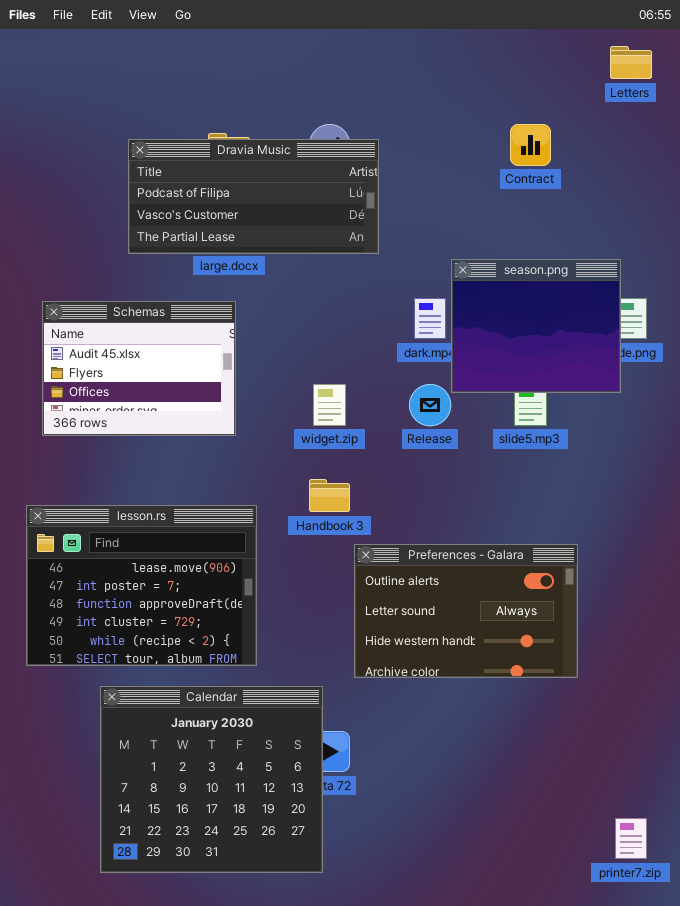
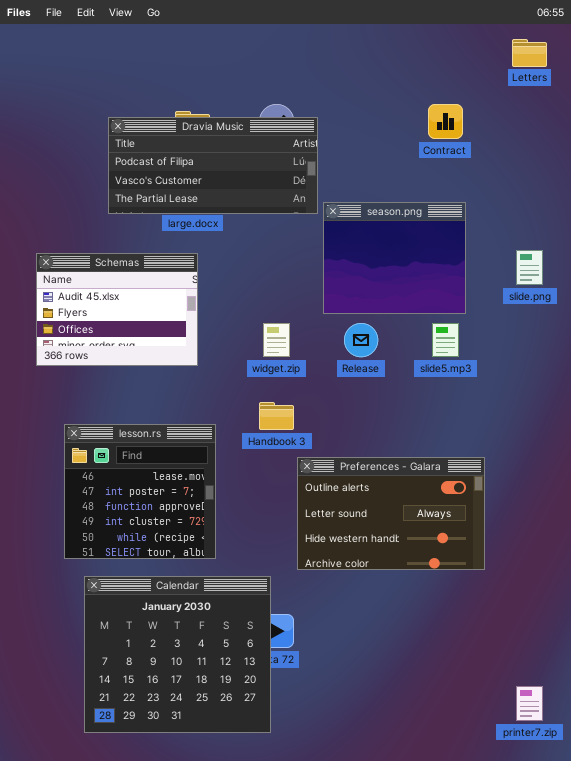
season.png: [451,259,621,393] -> [323,202,466,314], moved
lesson.rs: [26,505,257,666] -> [64,424,216,559], resized

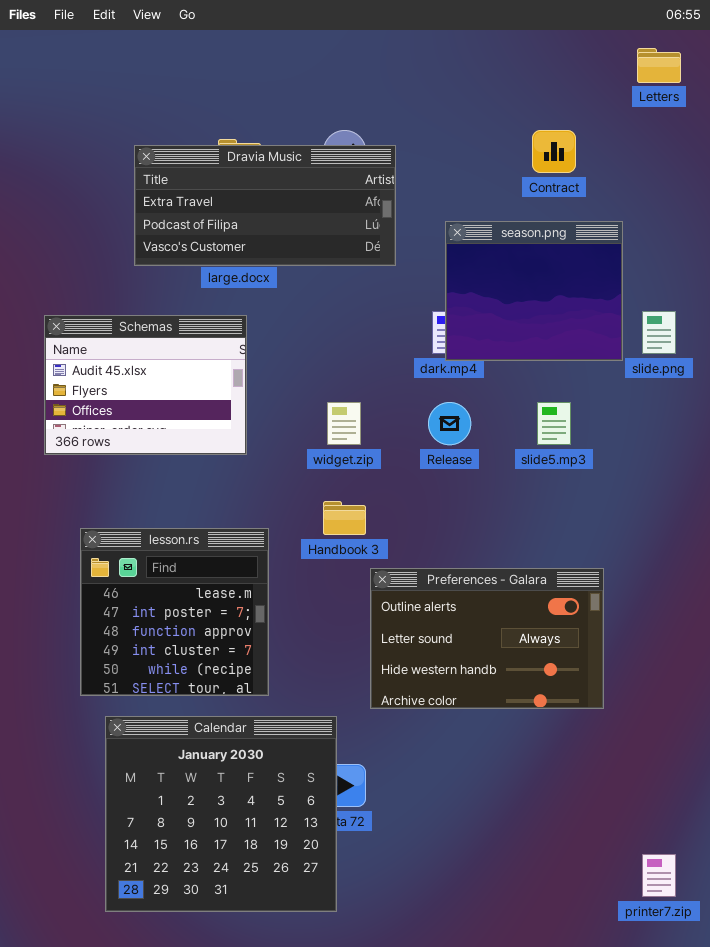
Dravia Music: [108,117,318,214] -> [134,145,396,266], scrolled up 1 row
season.png: [323,202,466,314] -> [445,221,623,361], moved

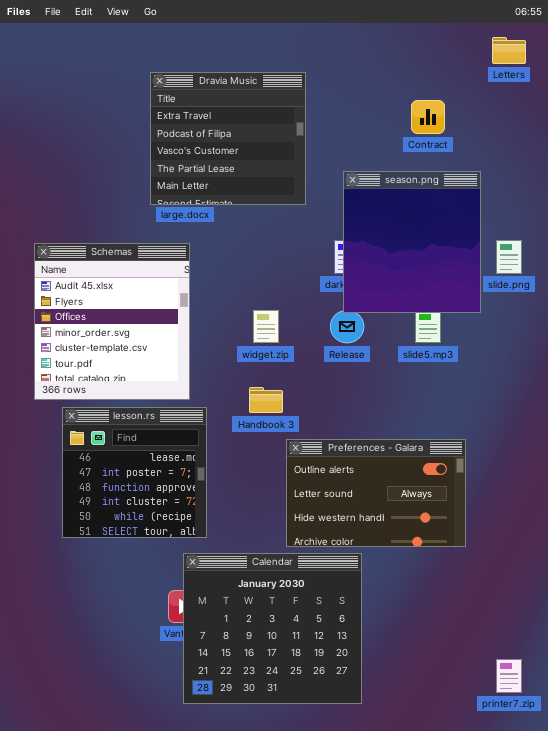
Dravia Music: [134,145,396,266] -> [150,72,306,205], resized
season.png: [445,221,623,361] -> [343,171,481,313], resized
Schemas: [44,315,247,455] -> [34,243,190,400], resized
Calendar: [105,716,337,912] -> [183,553,362,704], moved

